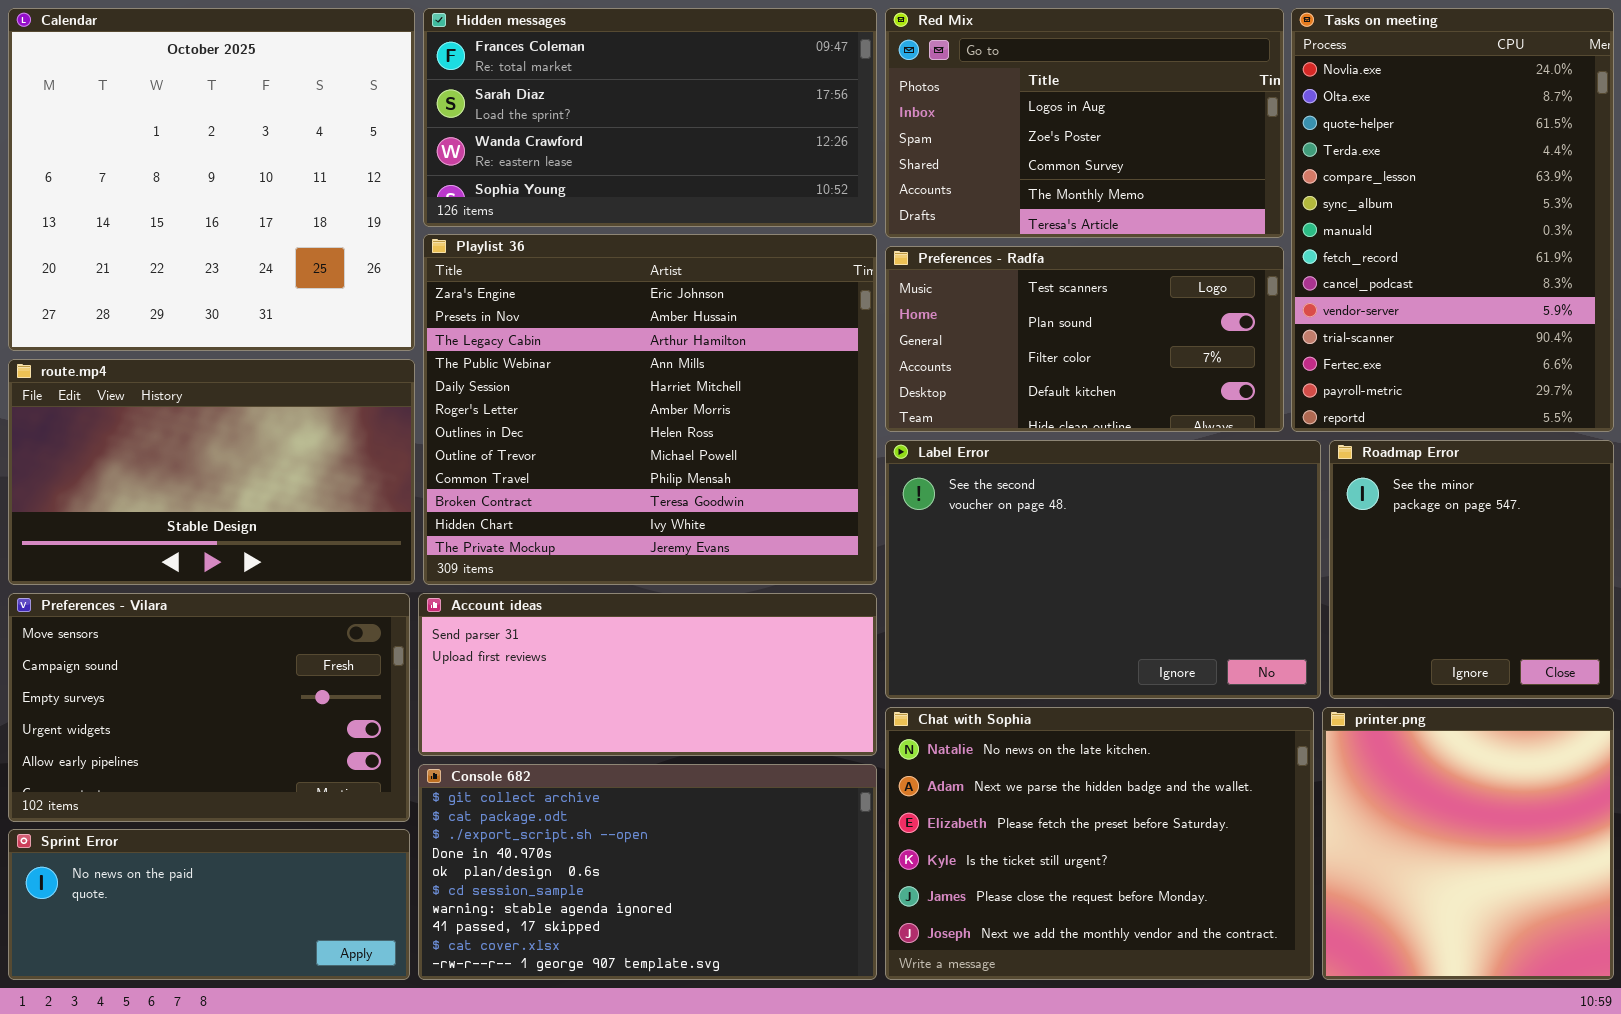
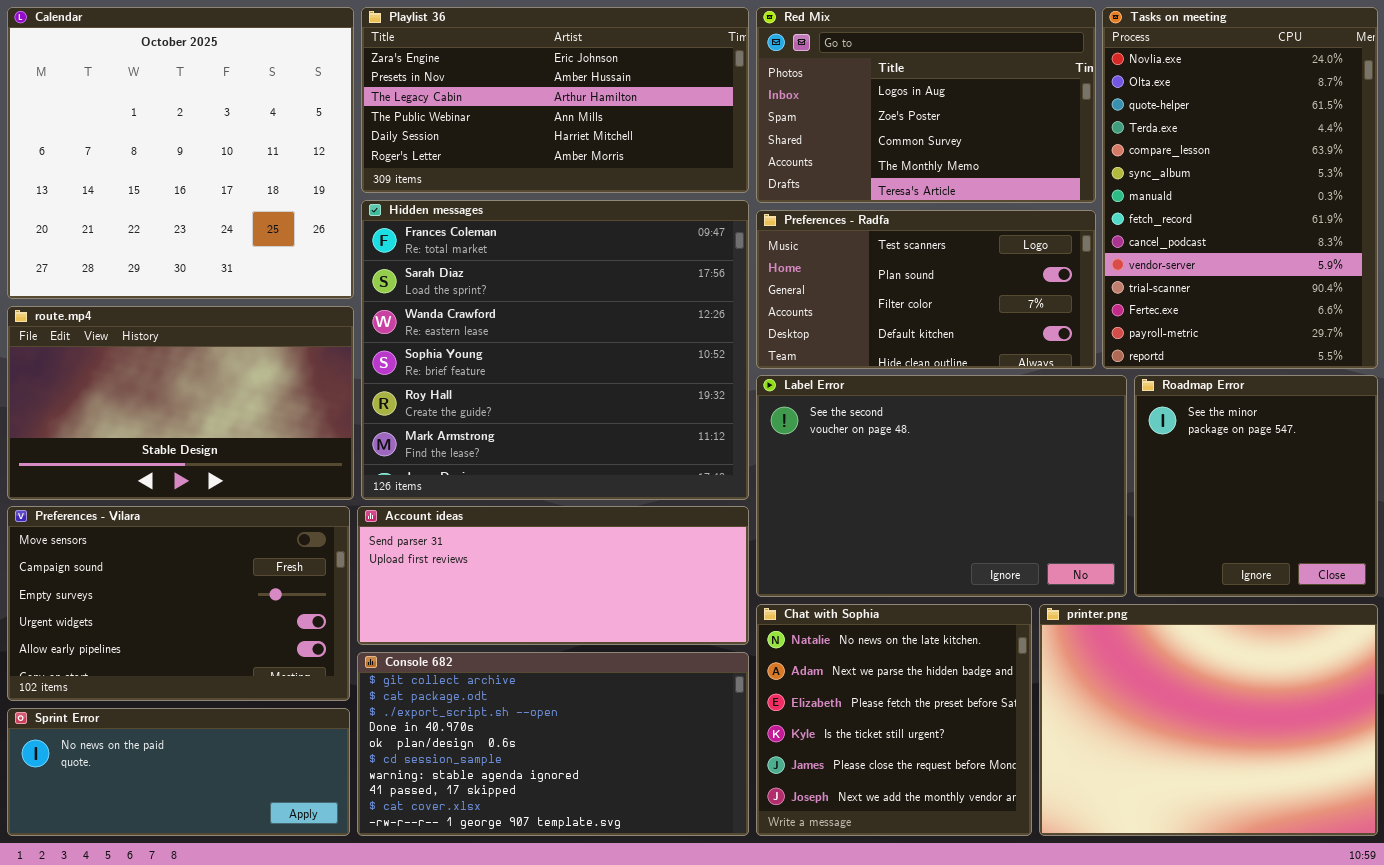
Hidden messages: [423,8,877,227] -> [361,200,749,500], moved, resized
Playlist 36: [423,234,877,585] -> [361,7,749,193], moved, resized
Chat with Sophia: [885,707,1314,980] -> [756,604,1032,836], resized
printer.png: [1322,707,1614,980] -> [1039,604,1378,836], resized

